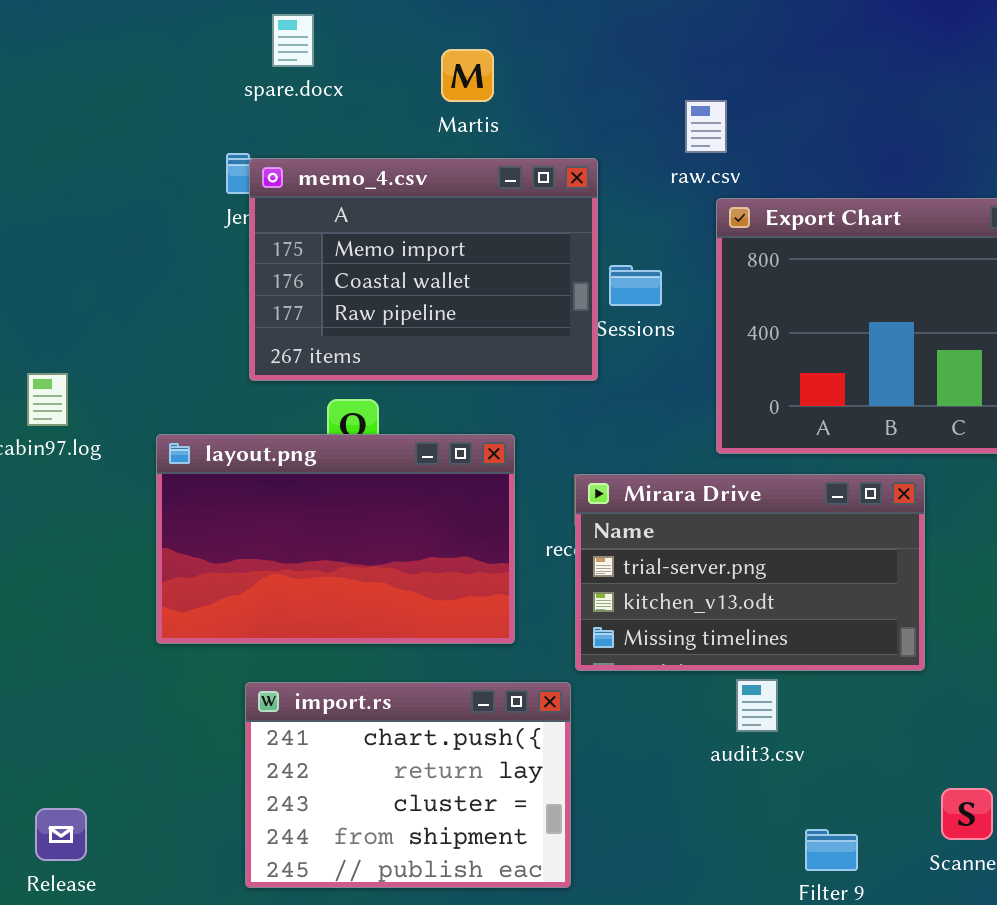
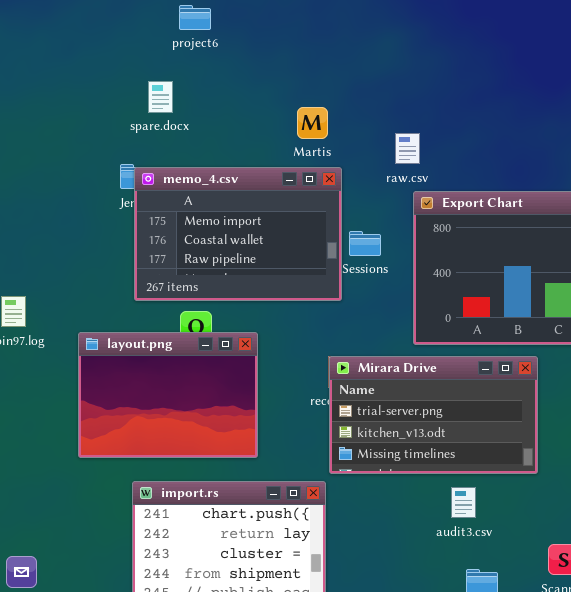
Martis: [441,49,494,102] -> [297,107,328,139], moved
layout.png: [156,434,515,644] -> [78,332,258,458], resized
audit3.csv: [736,679,778,732] -> [451,487,476,518], moved

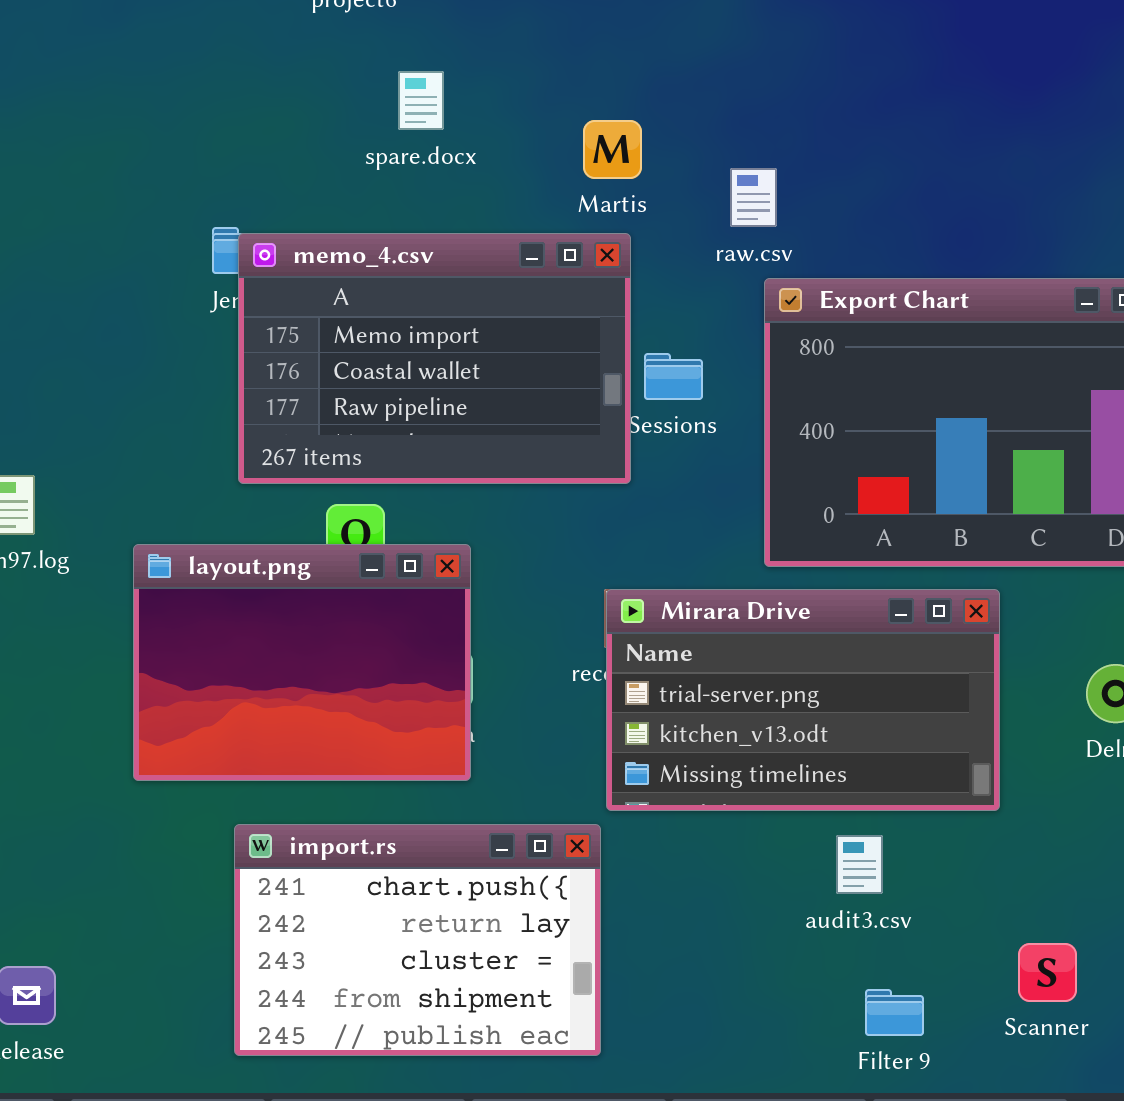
spare.docx: [148,81,173,113] -> [398,71,444,130], moved
Martis: [297,107,328,139] -> [583,120,642,179], moved

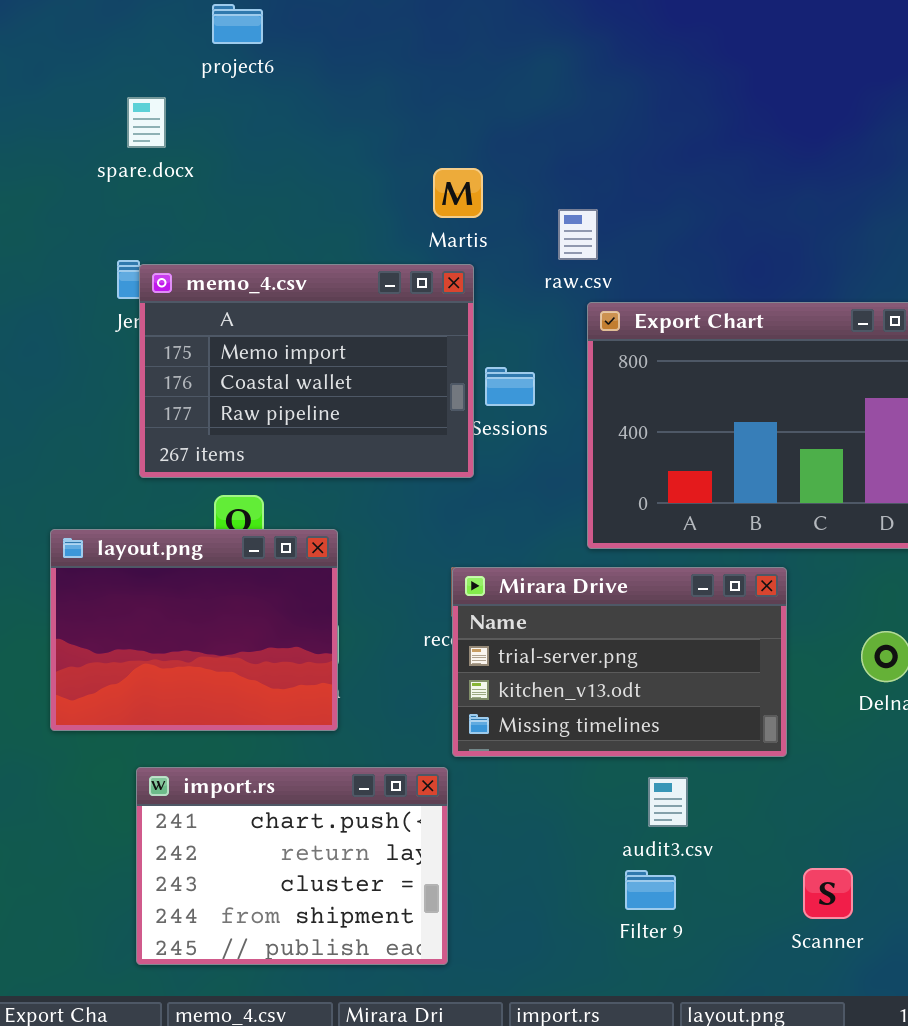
spare.docx: [398,71,444,130] -> [127,97,166,148], moved
Filter 9: [865,989,924,1036] -> [625,870,676,910], moved

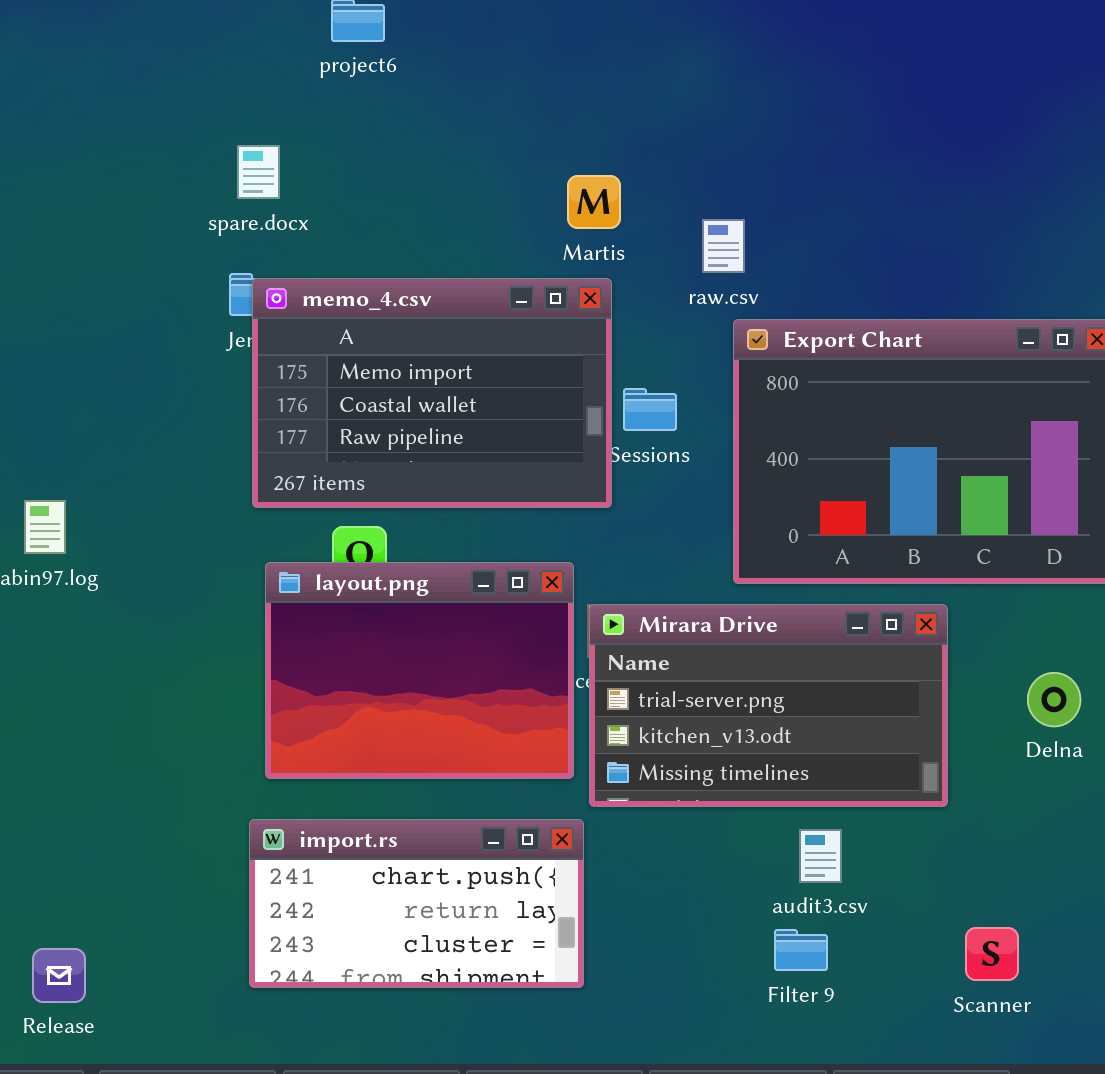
spare.docx: [127,97,166,148] -> [237,145,280,199], moved
layout.png: [50,529,338,731] -> [265,562,574,779], moved
import.rs: [136,767,448,965] -> [249,819,584,988], resized

